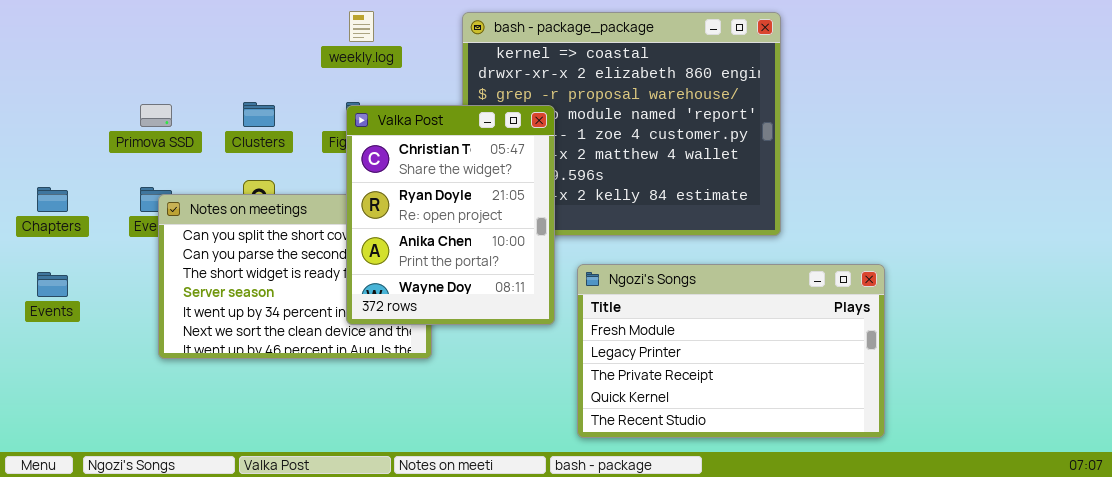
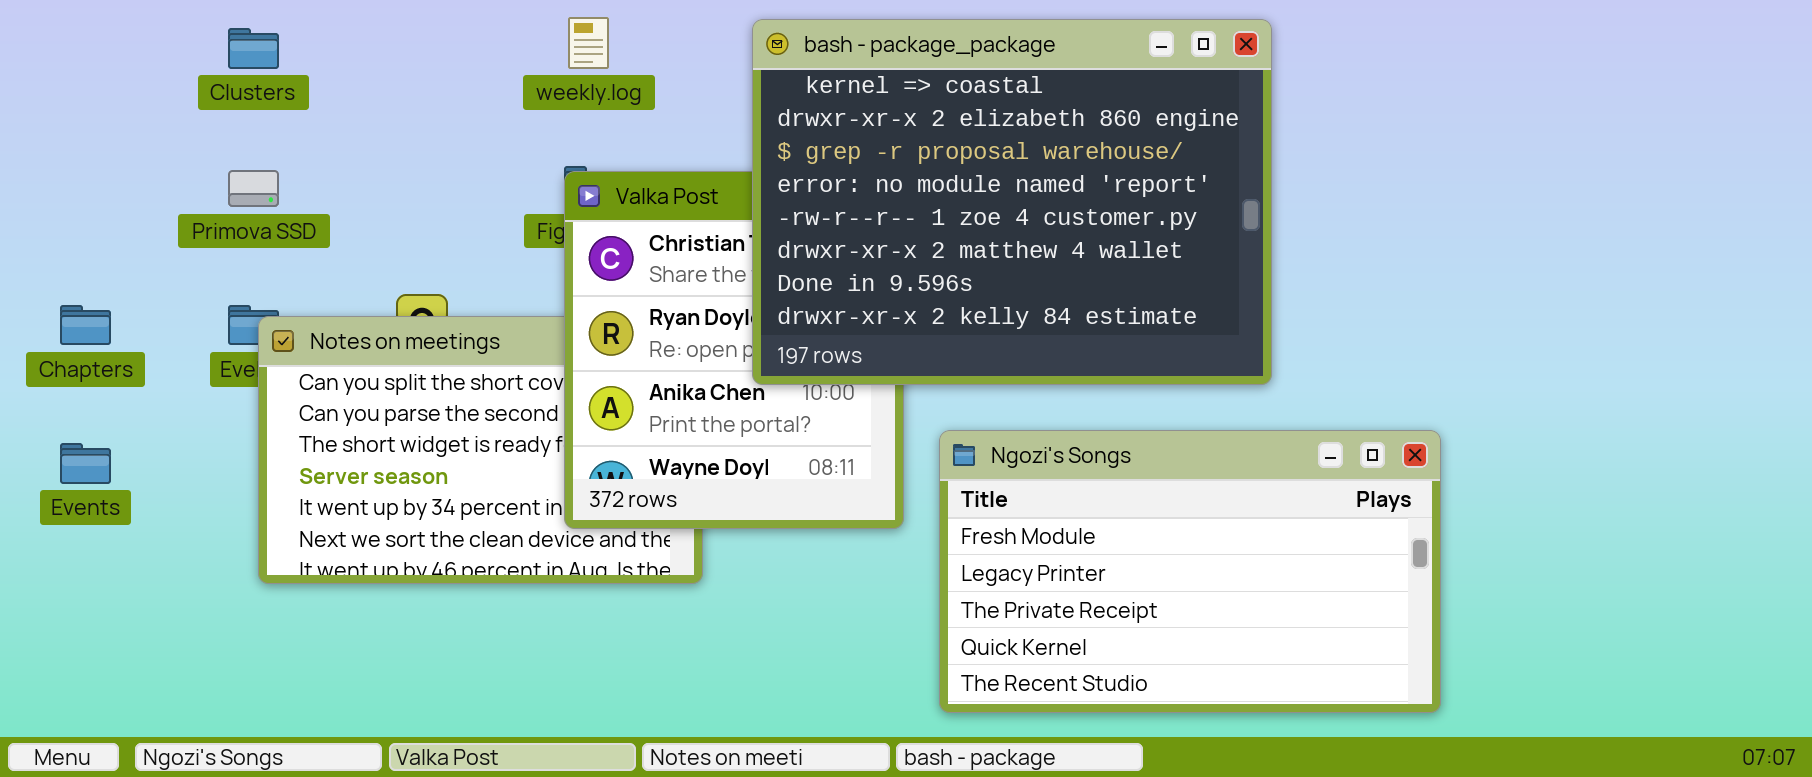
bash - package_package: [462,12,781,236] -> [752,19,1272,385], raised
Clusters: [243,102,275,127] -> [228,28,279,69], moved

